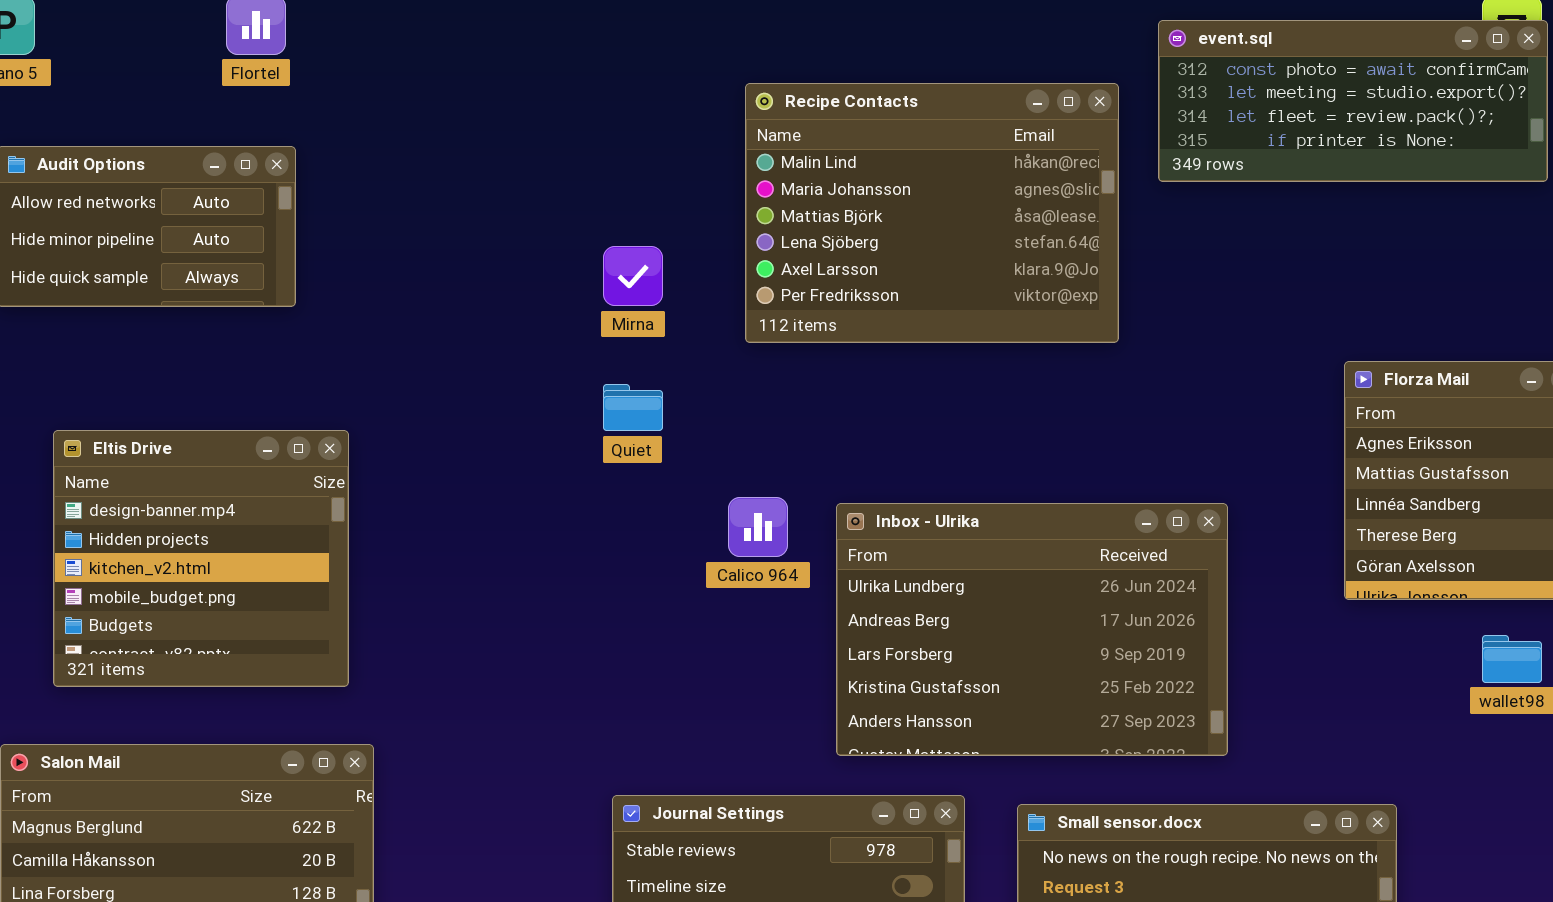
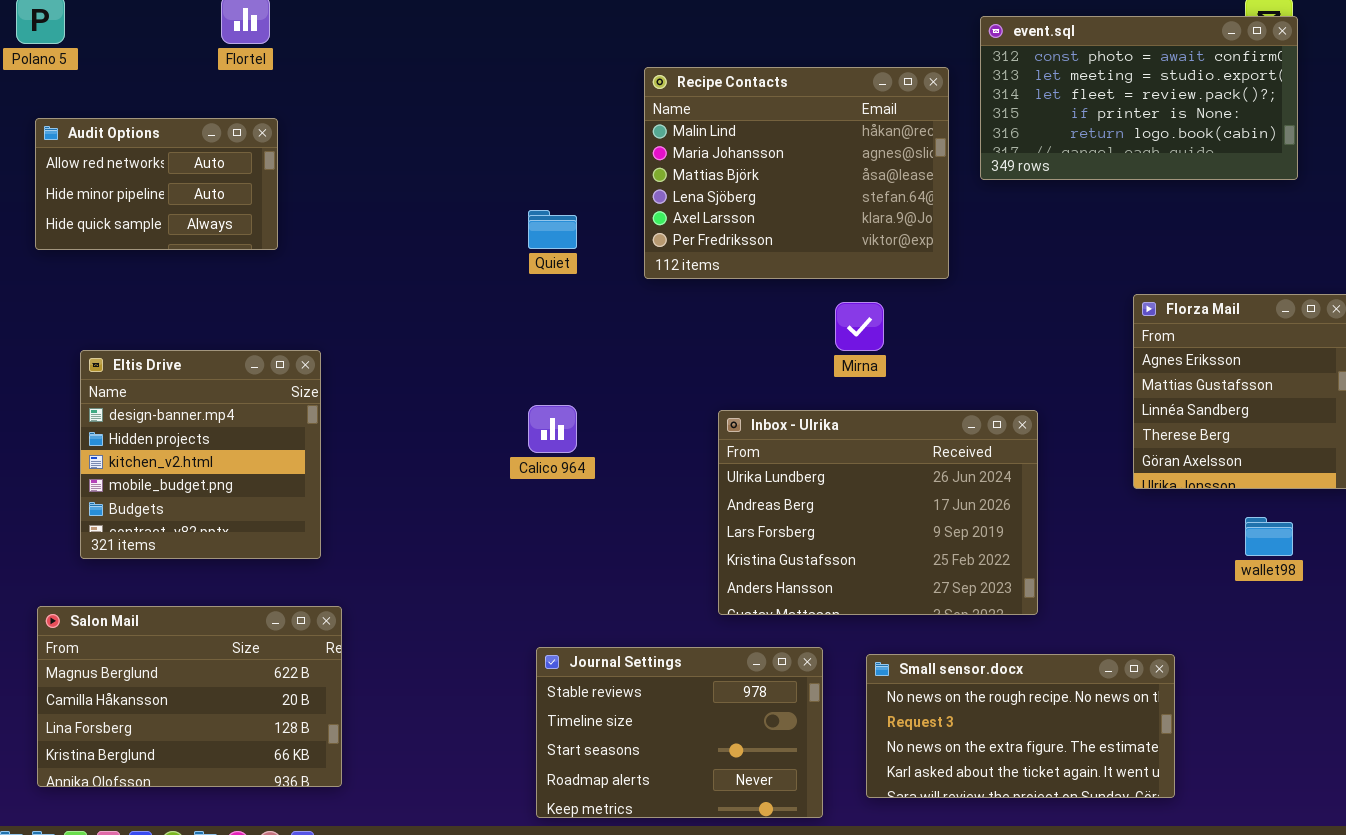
event.sql: [1158,20,1548,182] -> [980,16,1298,180], resized
Mirna: [603,246,663,306] -> [835,302,884,351], moved
Quiet: [603,384,663,431] -> [528,210,577,249], moved
Calico 964: [728,497,788,557] -> [528,405,577,453], moved

